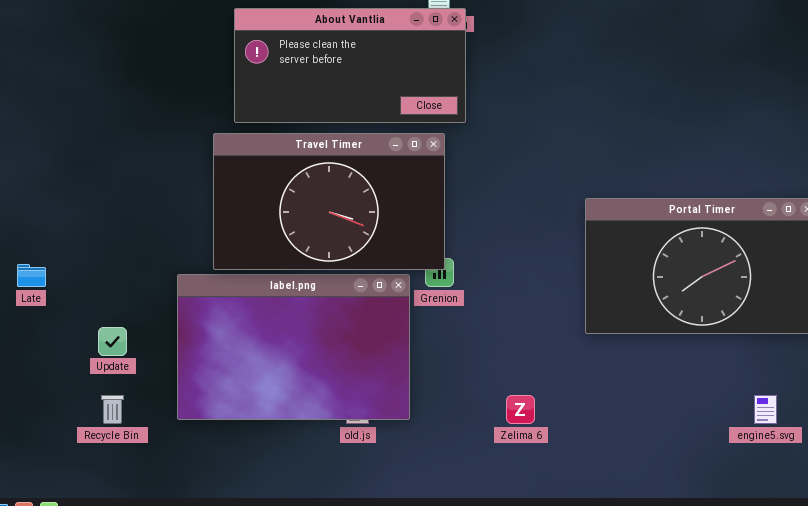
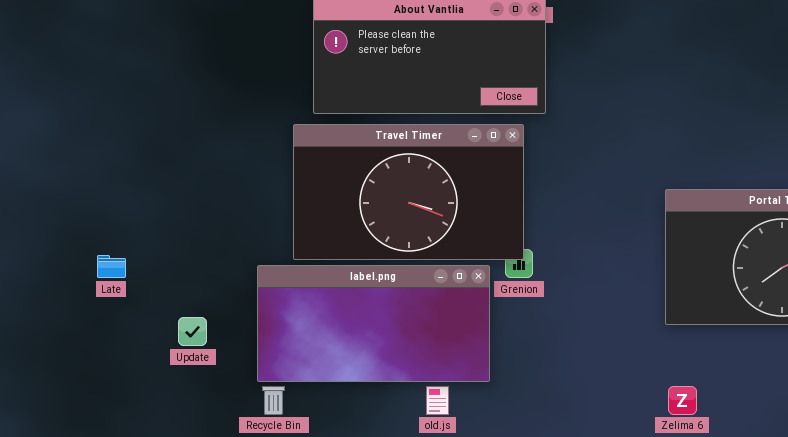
label.png: [177,274,410,420] -> [257,265,490,382], resized
Recycle Bin: [101,395,124,424] -> [262,386,285,415], moved
Zelima 6: [506,395,535,424] -> [668,386,697,415], moved

